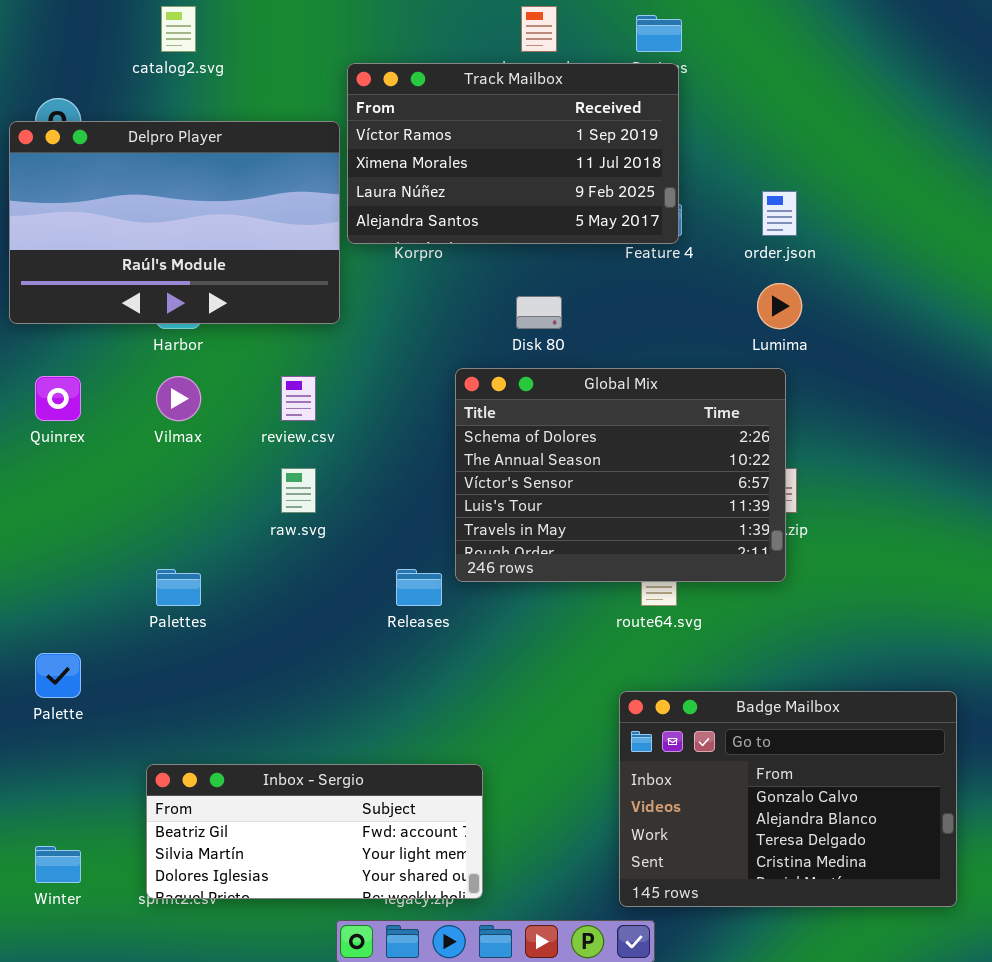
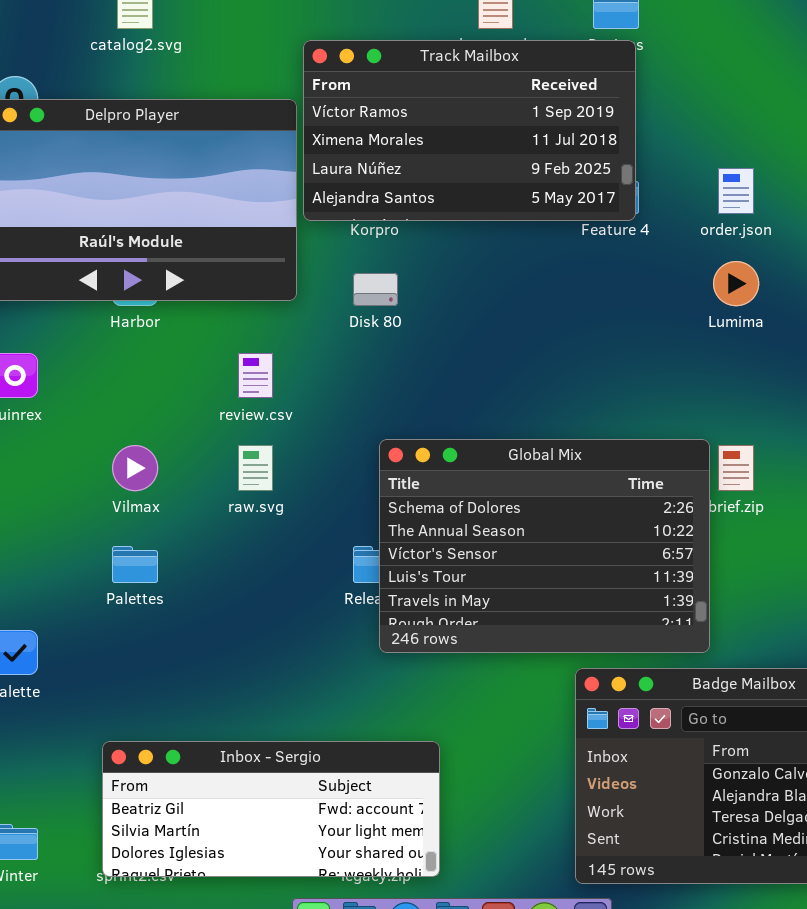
Disk 80: [516,296,562,329] -> [353,273,398,306], moved
Global Mix: [455,368,786,582] -> [379,439,710,653], moved
Vilmax: [156,376,201,421] -> [112,445,158,491], moved

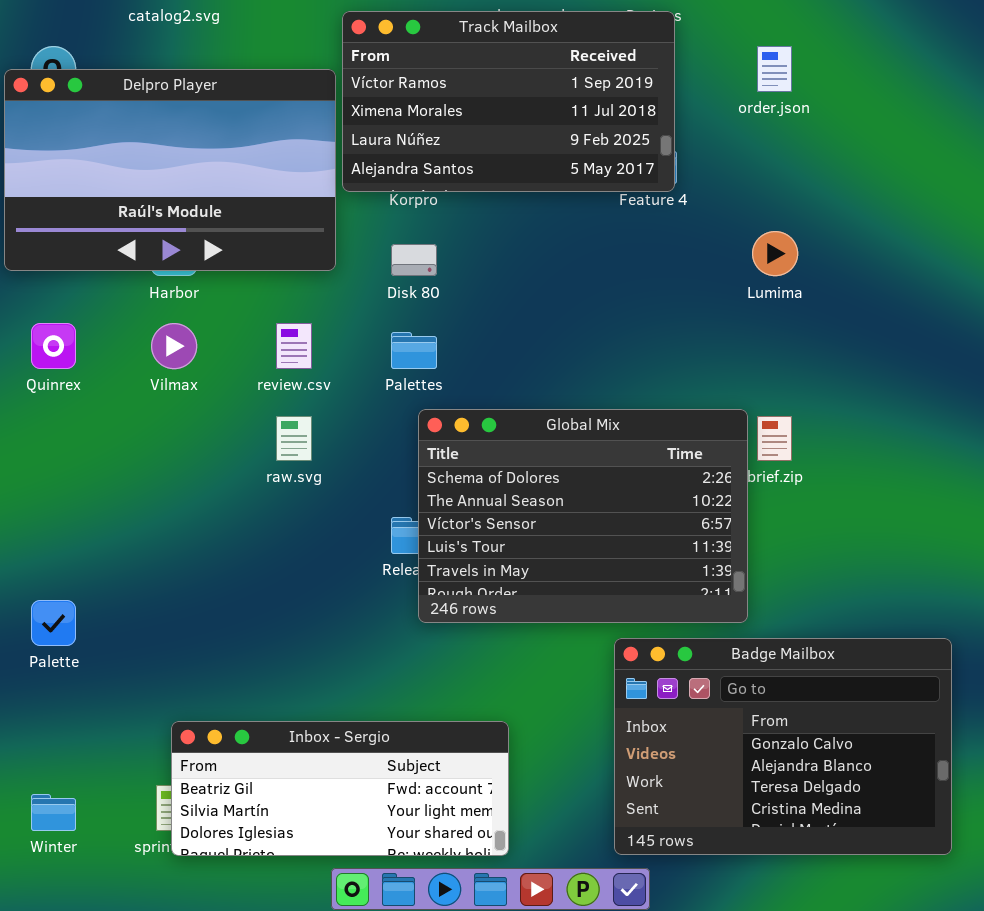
order.json: [718,168,754,214] -> [757,46,792,92], moved
Vilmax: [112,445,158,491] -> [151,323,197,369], moved
Palettes: [112,546,158,583] -> [391,332,437,369], moved
Inbox - Sergio: [102,741,440,877] -> [171,721,509,856], moved

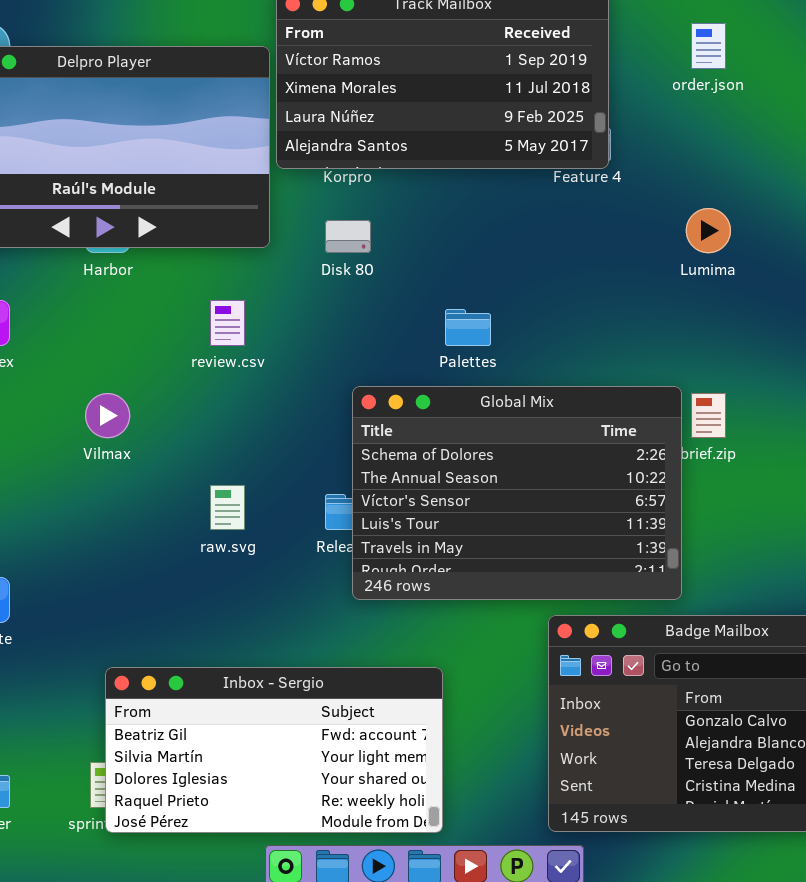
Vilmax: [151,323,197,369] -> [85,393,130,438], moved
Palettes: [391,332,437,369] -> [445,309,491,346], moved
raw.svg: [276,416,312,461] -> [210,485,245,530], moved
Inbox - Sergio: [171,721,509,856] -> [105,667,443,833], resized

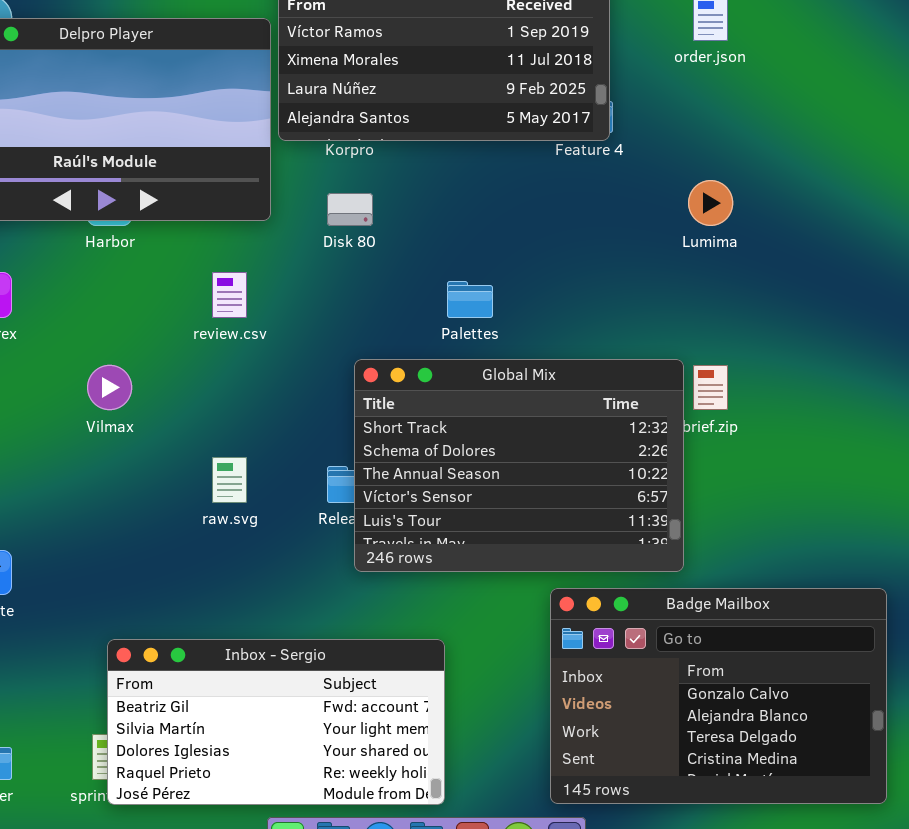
Global Mix: [352,386,682,600] -> [354,359,684,572], scrolled up 1 row

